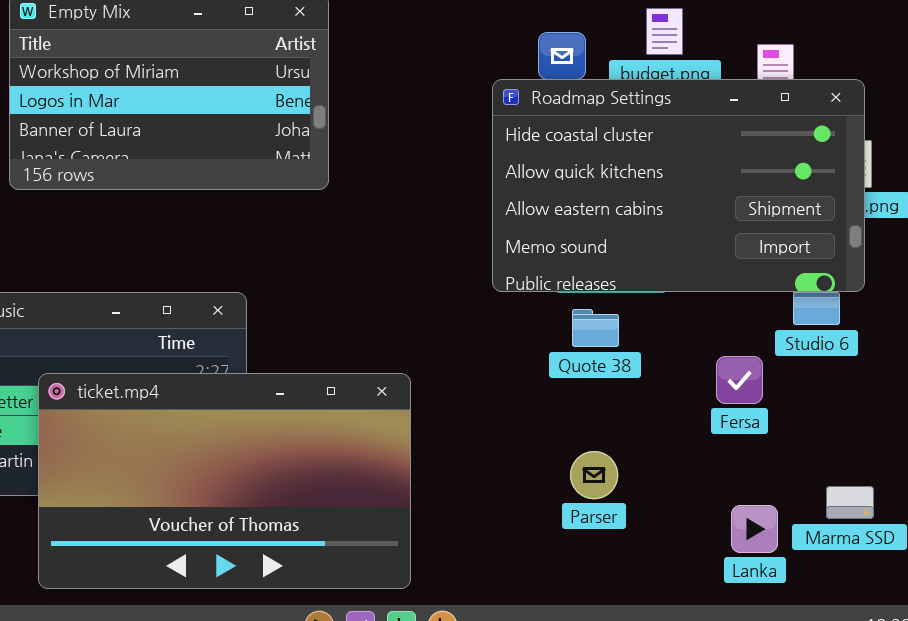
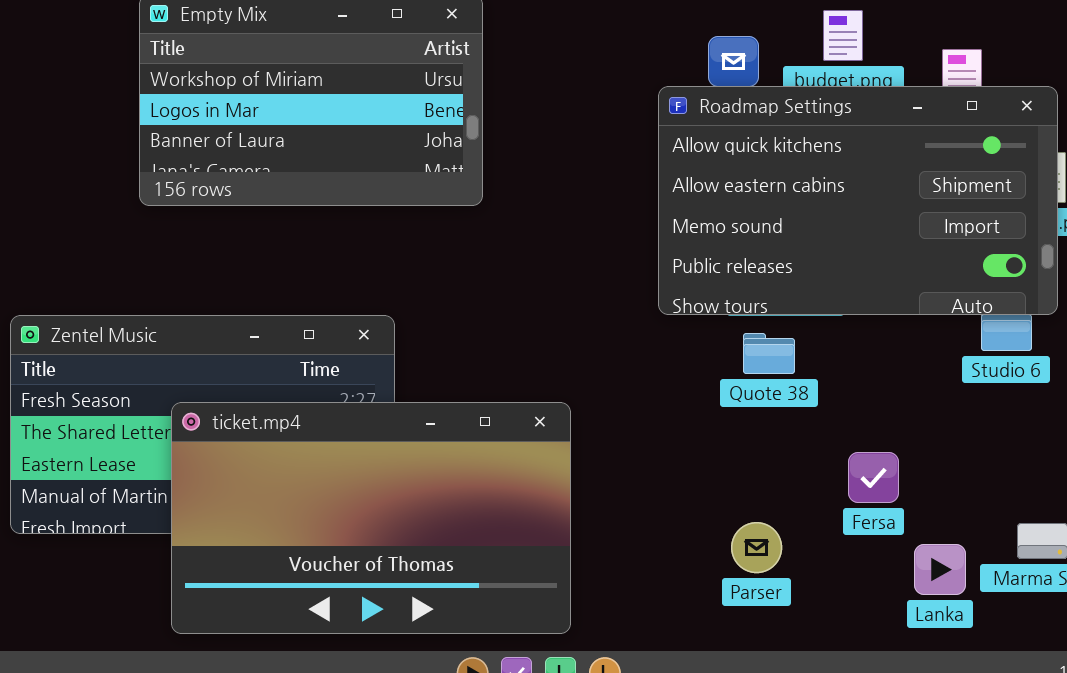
Roadmap Settings: [492,79,865,292] -> [658,86,1058,315], scrolled down 1 row
Fersa: [716,356,763,404] -> [848,452,899,503], moved
Parser: [570,451,618,499] -> [731,522,782,573], moved

